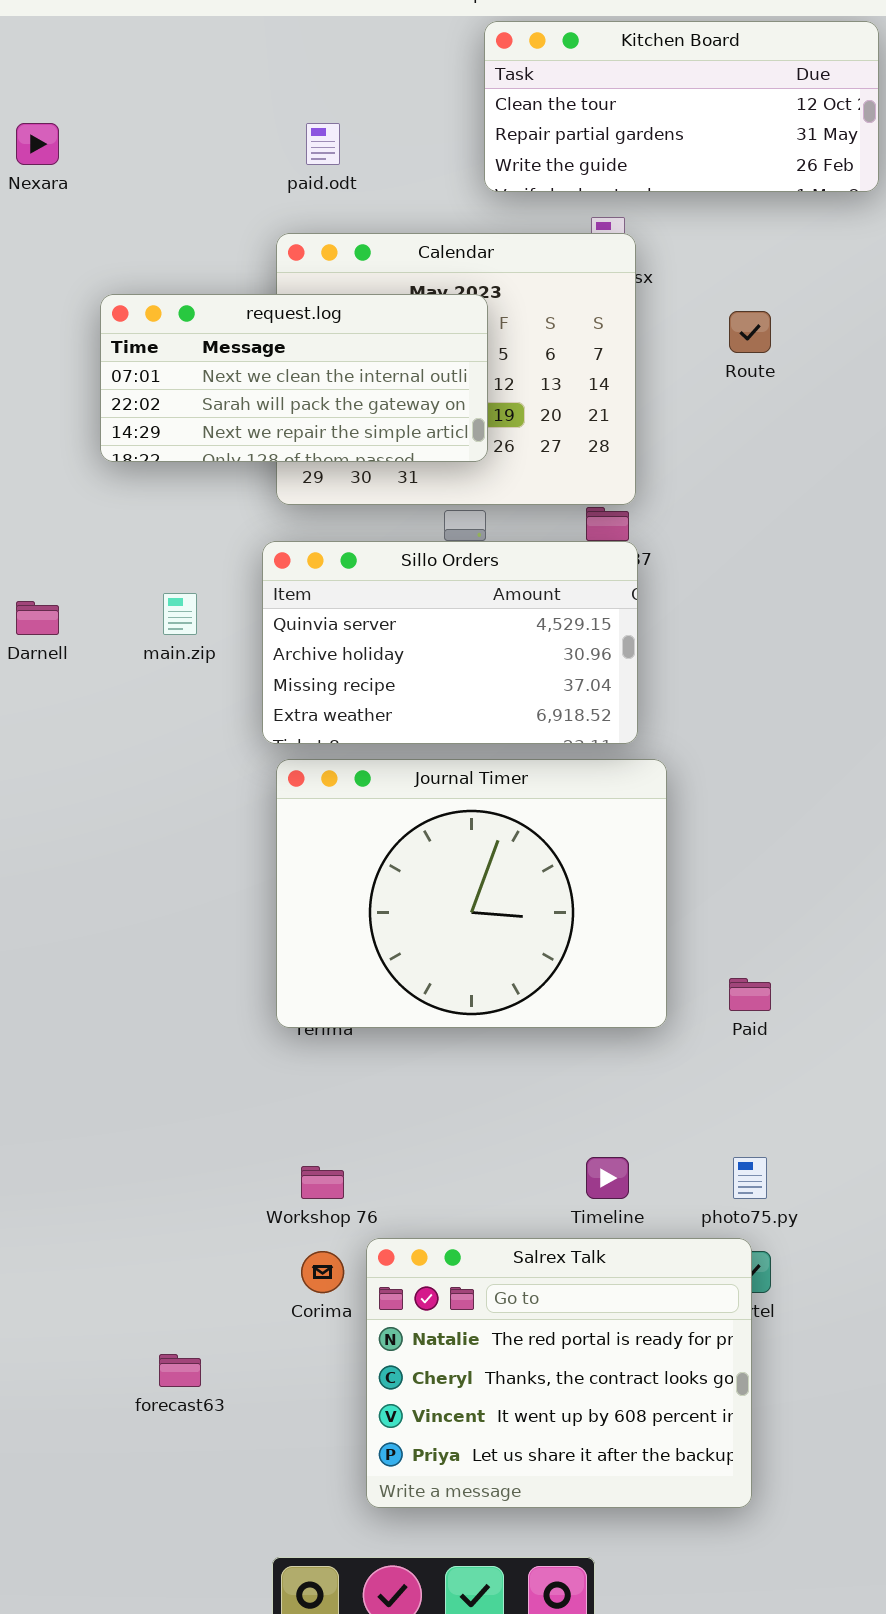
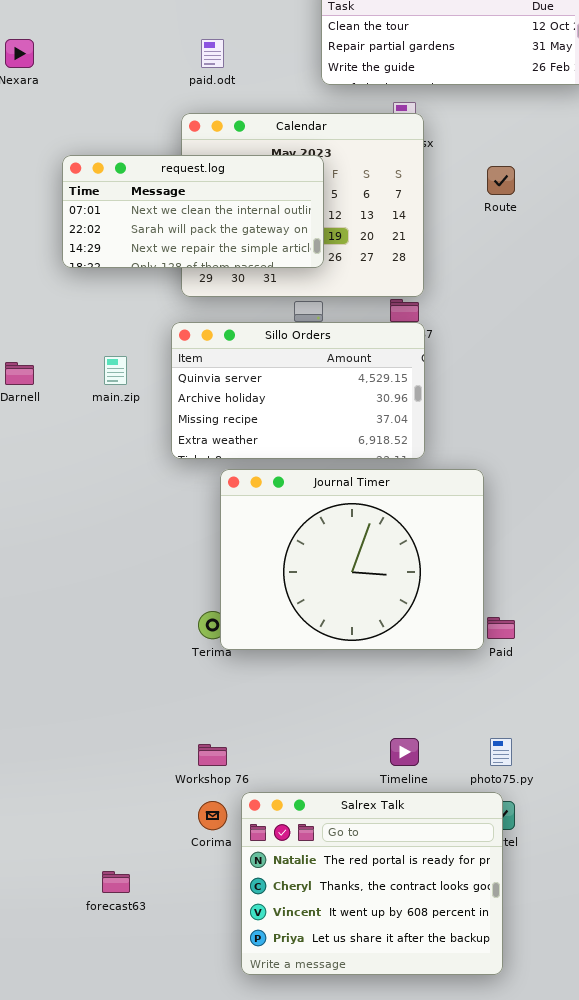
Journal Timer: [276,759,667,1028] -> [220,469,484,650], moved

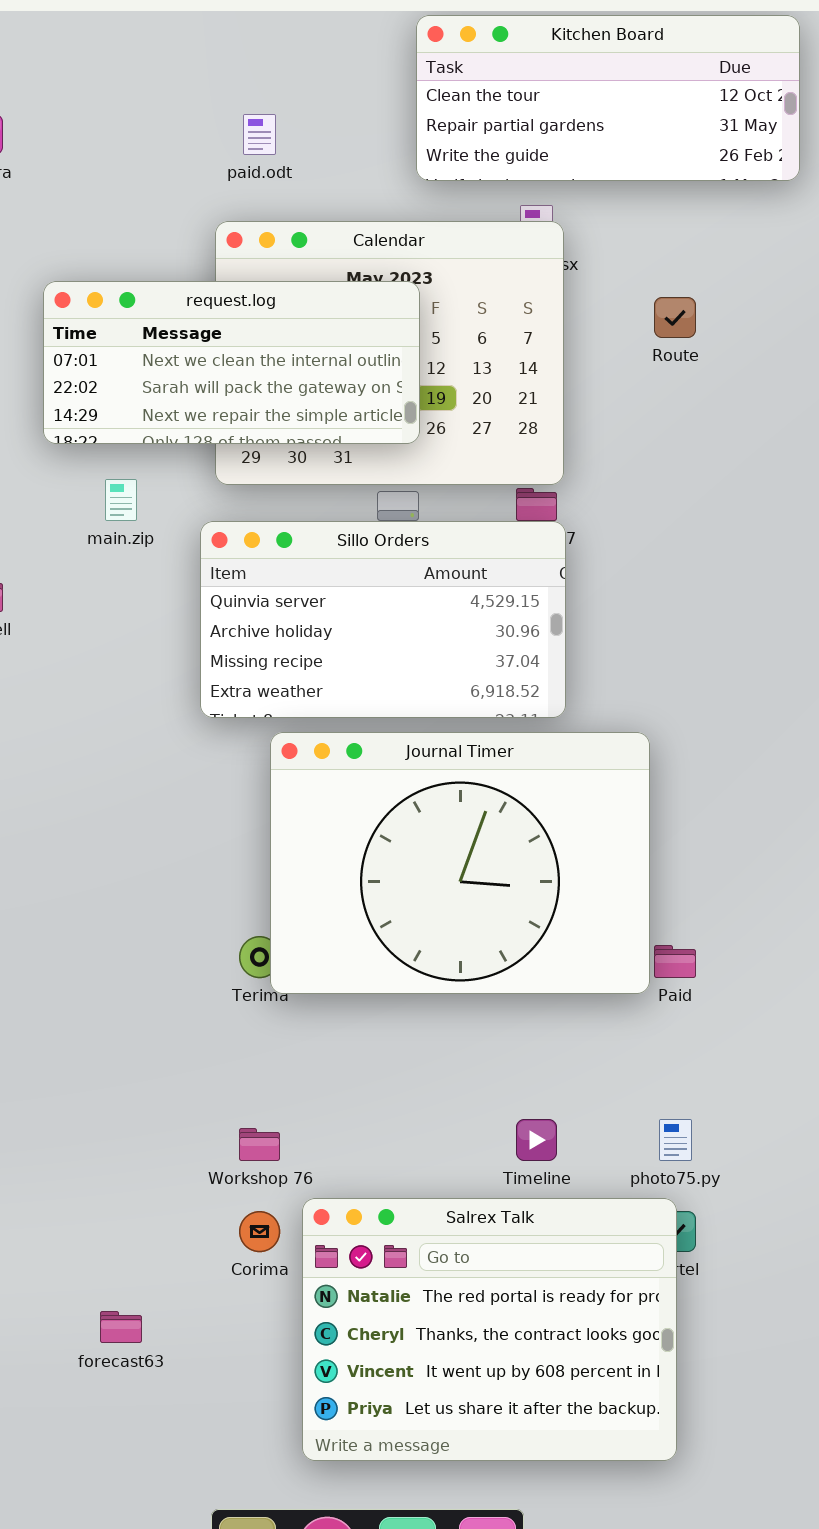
main.zip: [104,356,127,385] -> [105,479,137,521], moved

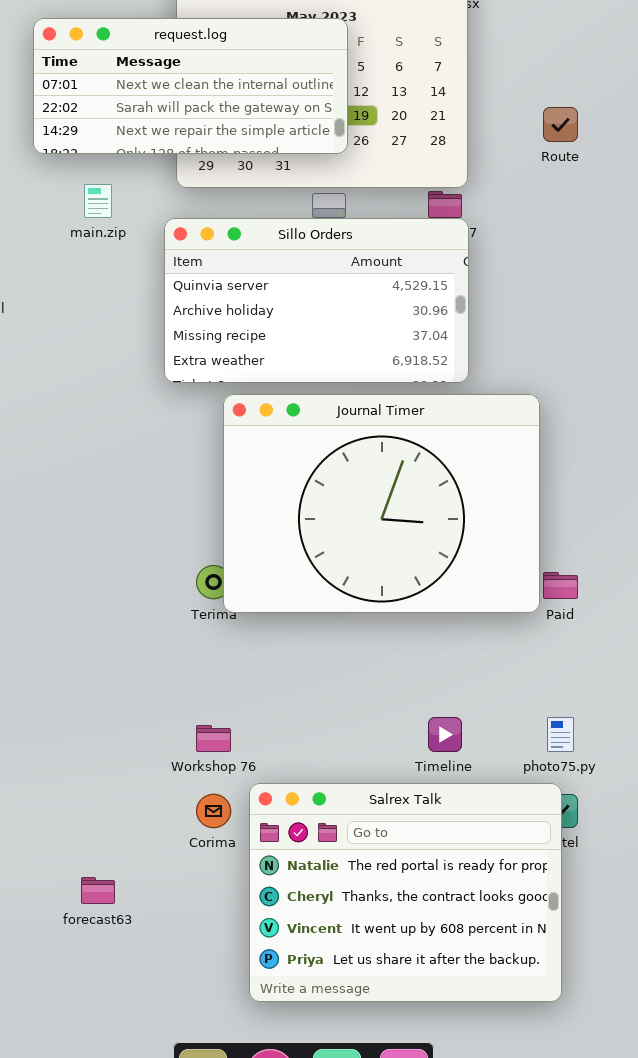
Route: [654,297,696,338] -> [543,107,578,142], moved

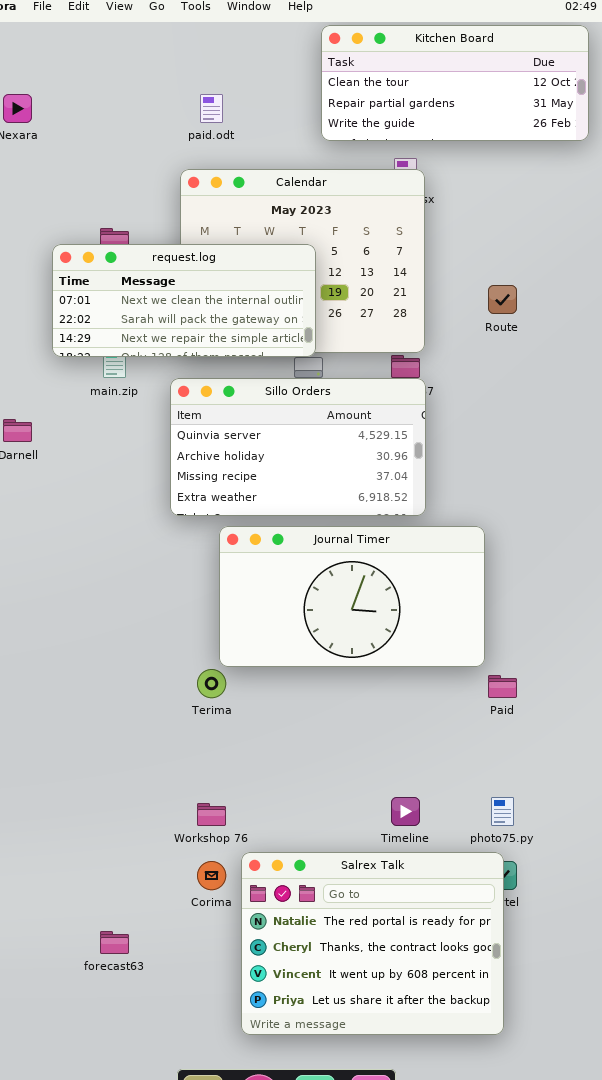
request.log: [33,18,348,154] -> [52,244,316,357], moved
Journal Timer: [223,394,540,613] -> [219,526,485,667], resized

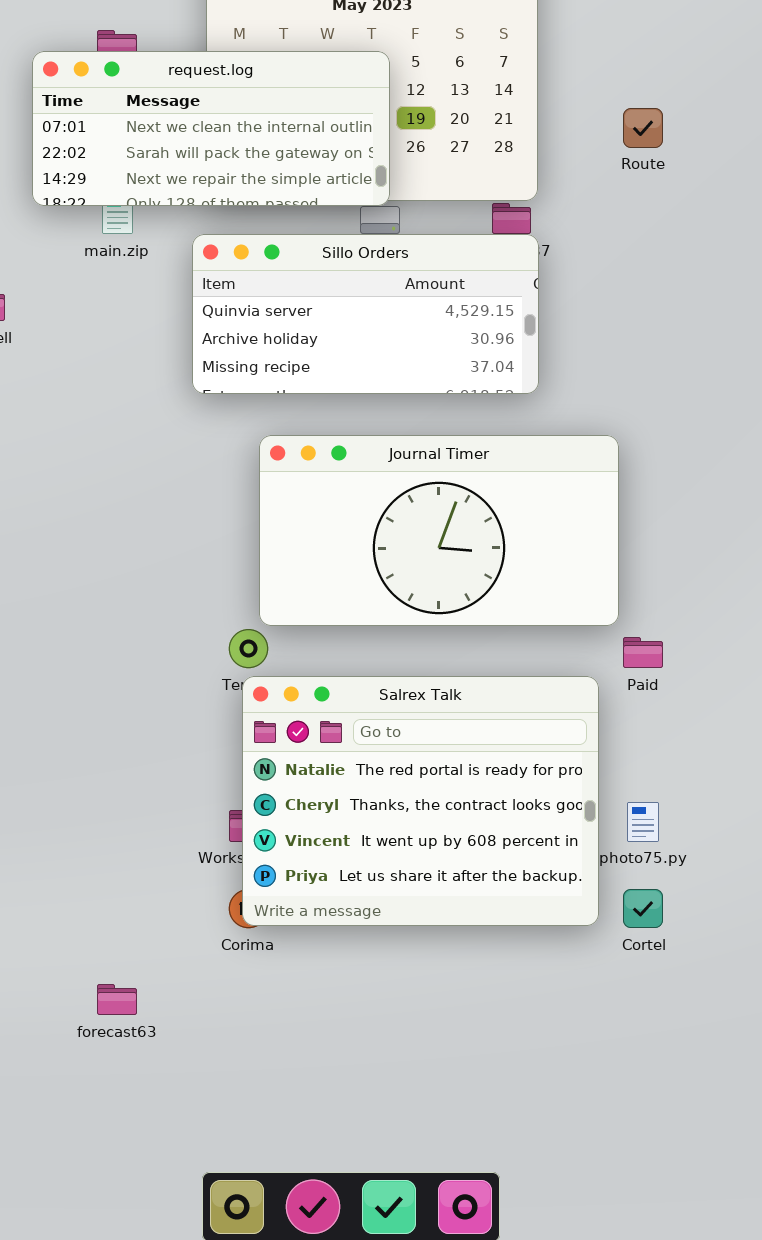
Sillo Orders: [170,378,426,516] -> [192,234,539,394], resized
Salrex Talk: [241,852,504,1035] -> [242,676,599,926], moved

